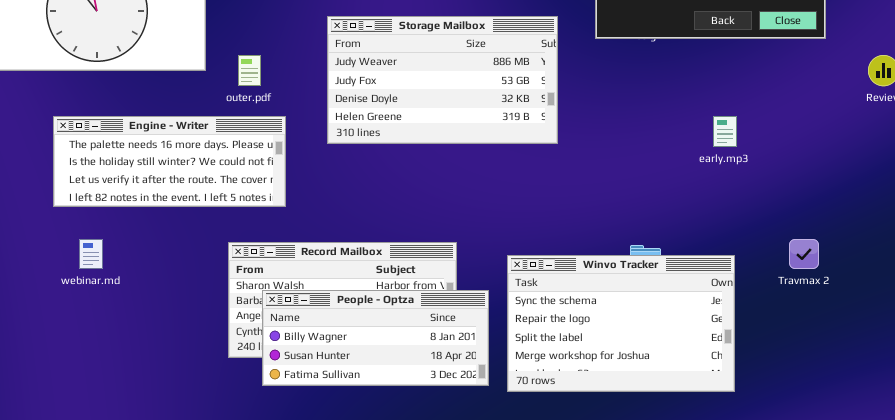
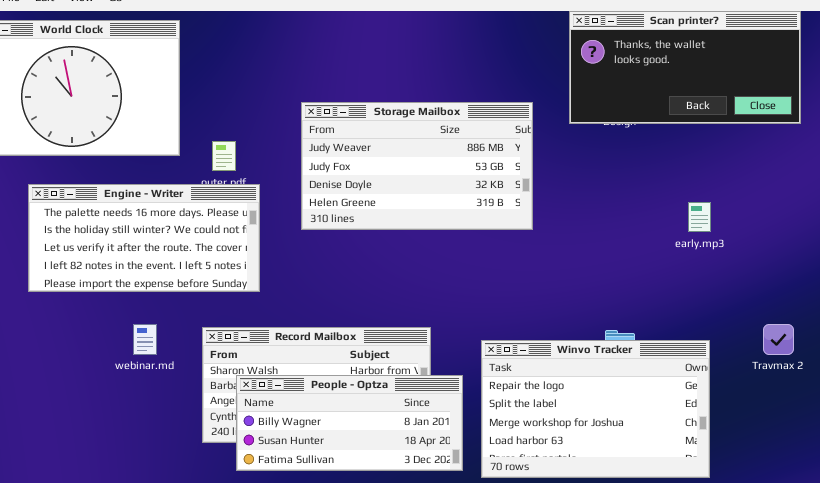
Engine - Writer: [53,116,286,207] -> [28,184,260,292], resized
webinar.md: [79,239,103,269] -> [133,324,157,355], moved
Winvo Tracker: [507,255,735,392] -> [481,340,710,478], scrolled down 1 row

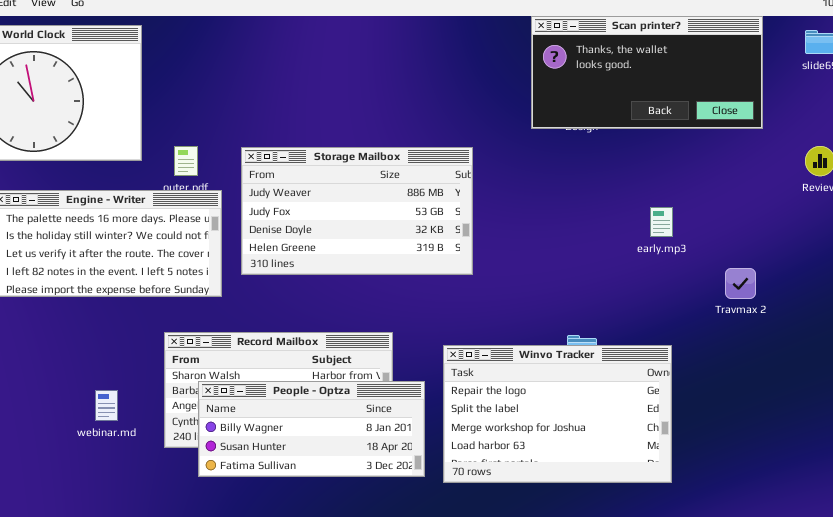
Storage Mailbox: [301,102,533,230] -> [241,147,473,275], moved
webinar.md: [133,324,157,355] -> [95,390,118,421], moved
Travmax 2: [763,324,794,355] -> [725,268,756,299], moved

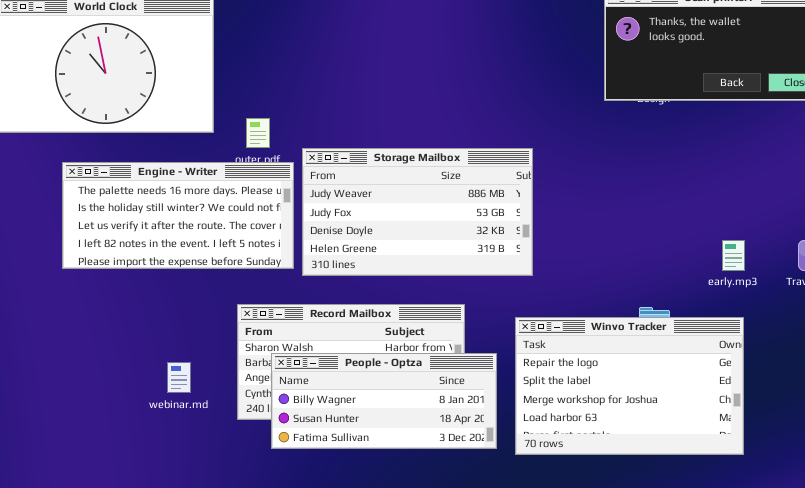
Storage Mailbox: [241,147,473,275] -> [302,148,533,276], moved
early.mp3: [650,207,673,237] -> [722,240,745,271], moved

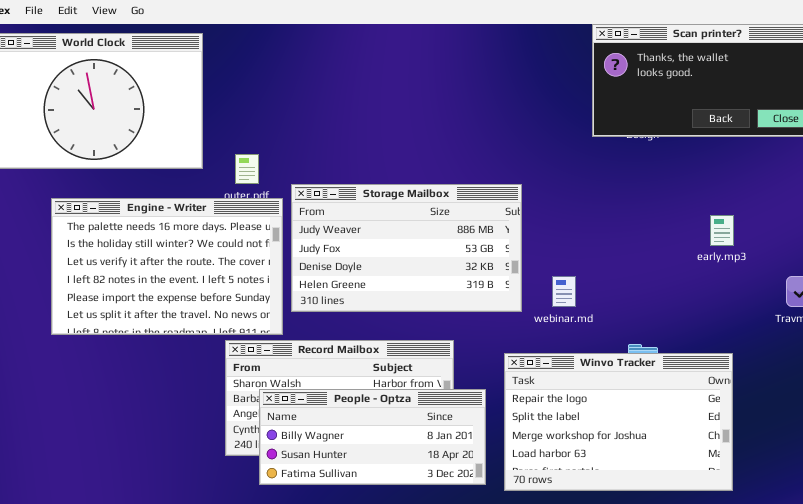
Engine - Writer: [62,162,294,269] -> [51,198,283,335], resized
early.mp3: [722,240,745,271] -> [710,215,734,246], moved
webinar.md: [167,362,191,393] -> [552,276,576,307], moved

